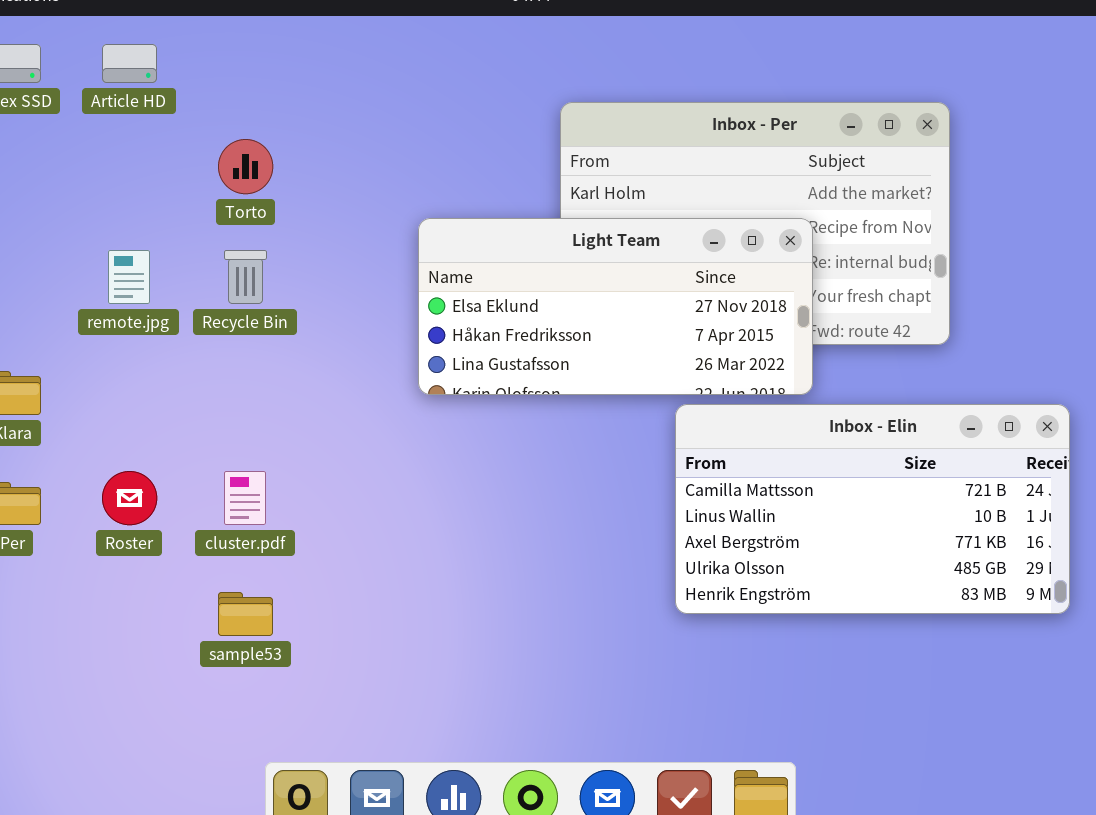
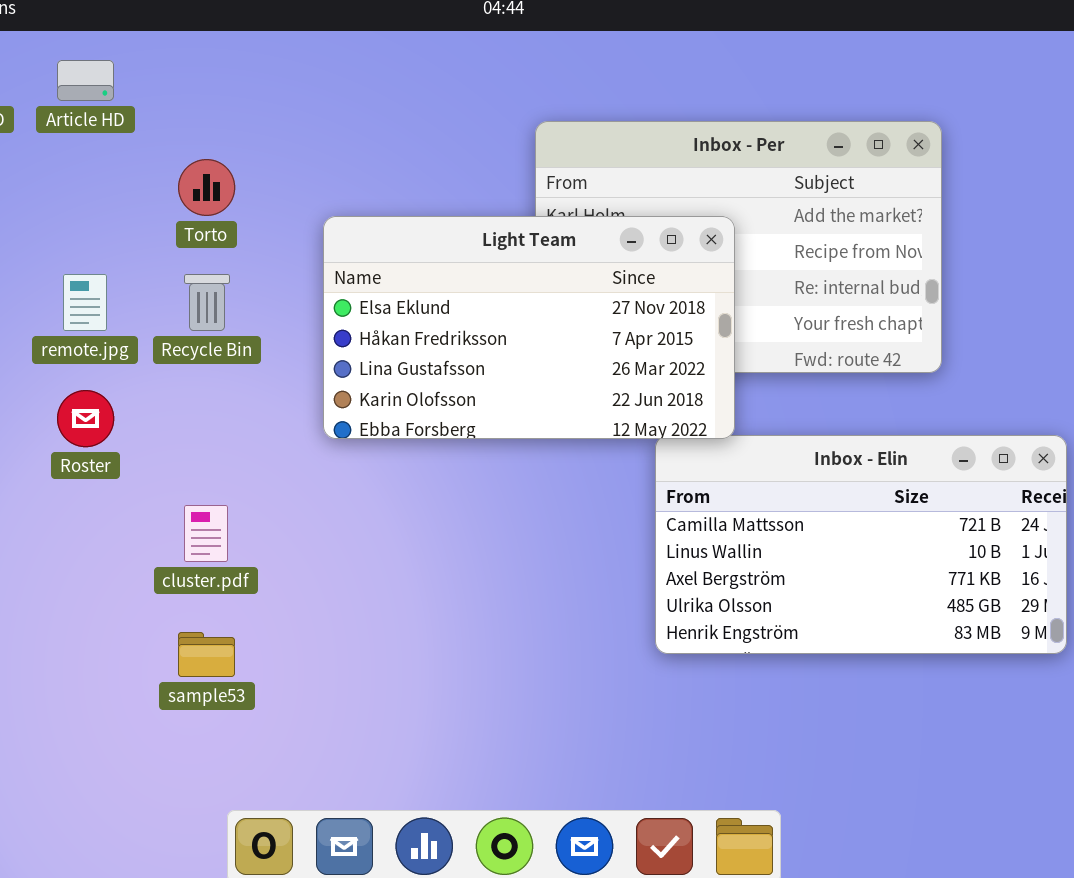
Light Team: [418,218,813,395] -> [323,216,735,439], moved, resized
Roster: [102,471,157,525] -> [57,390,114,447], moved

